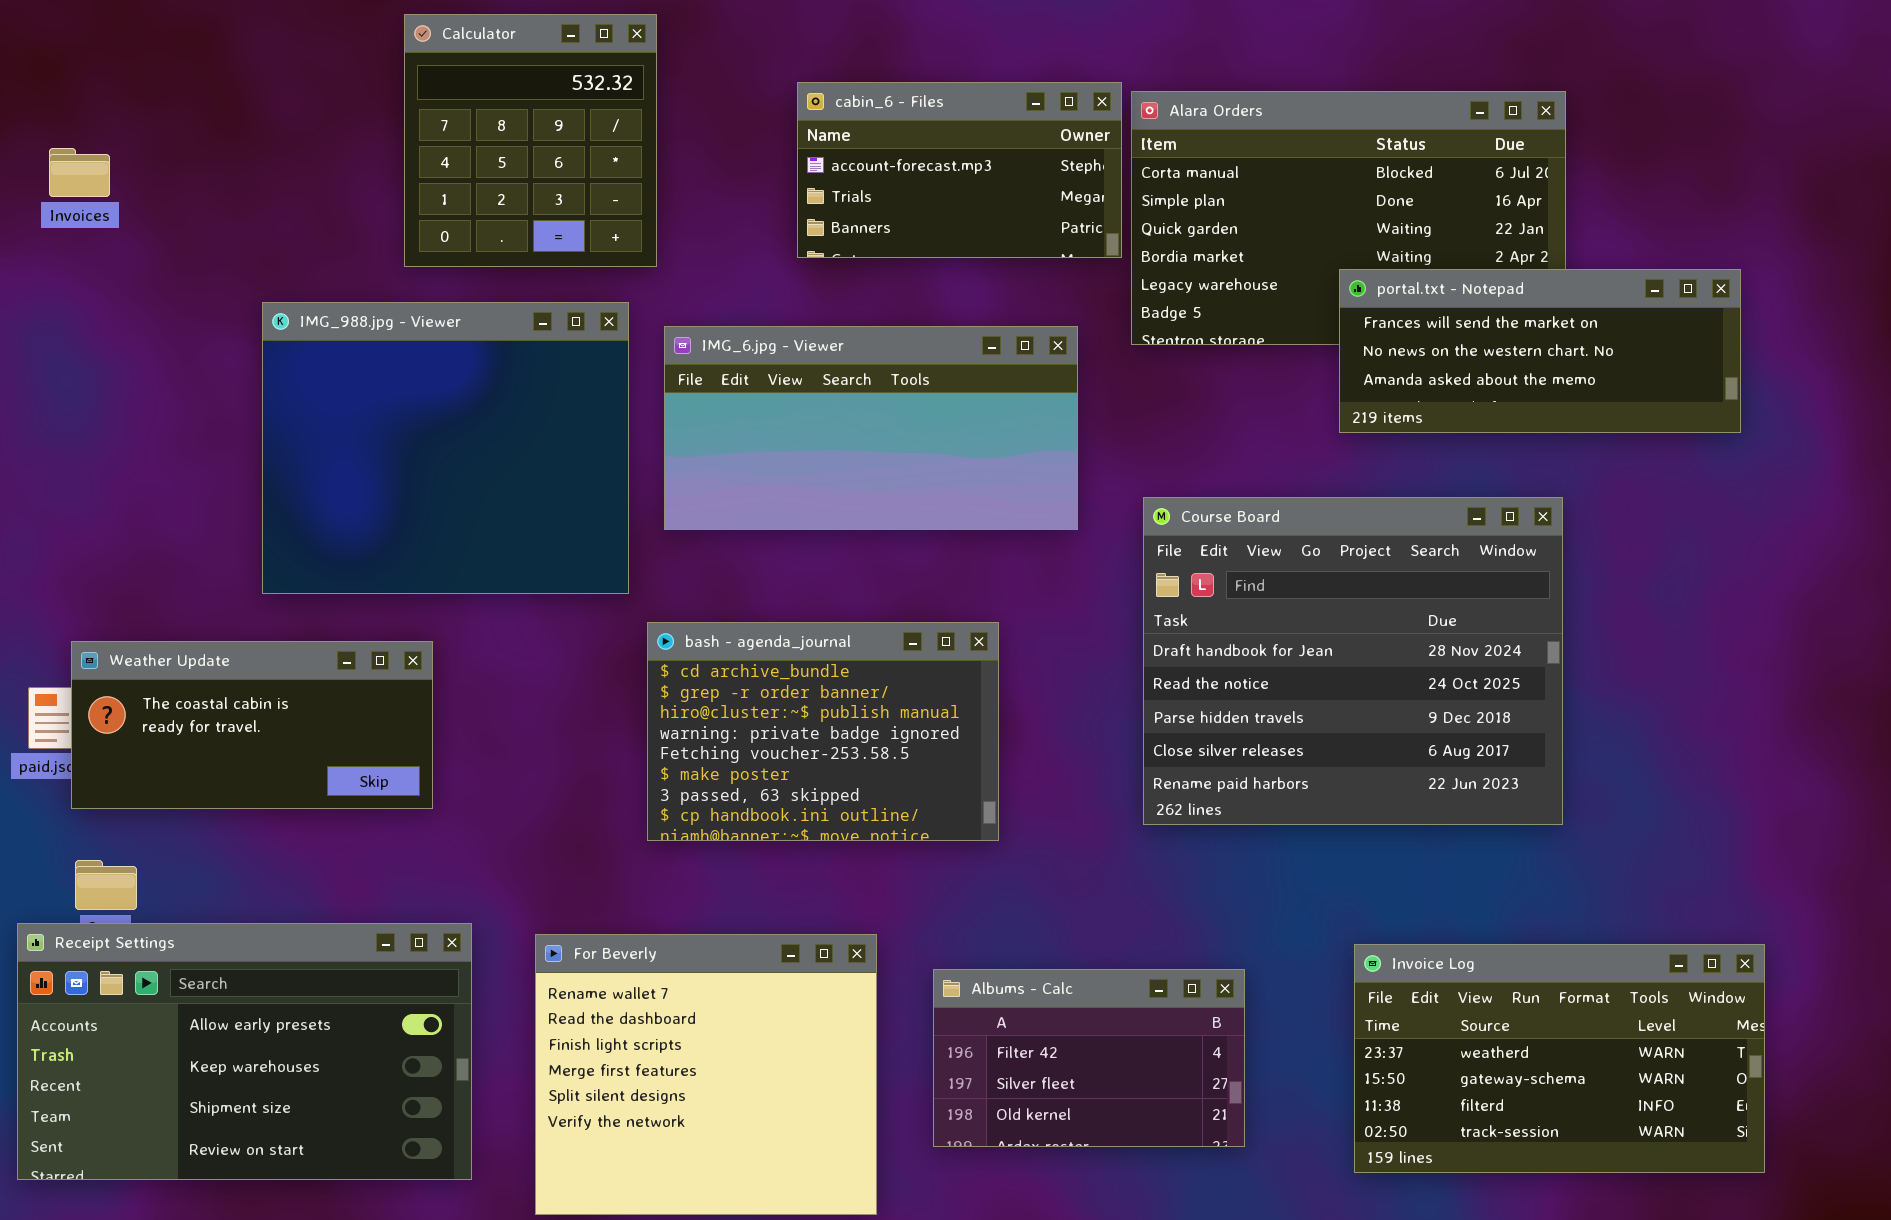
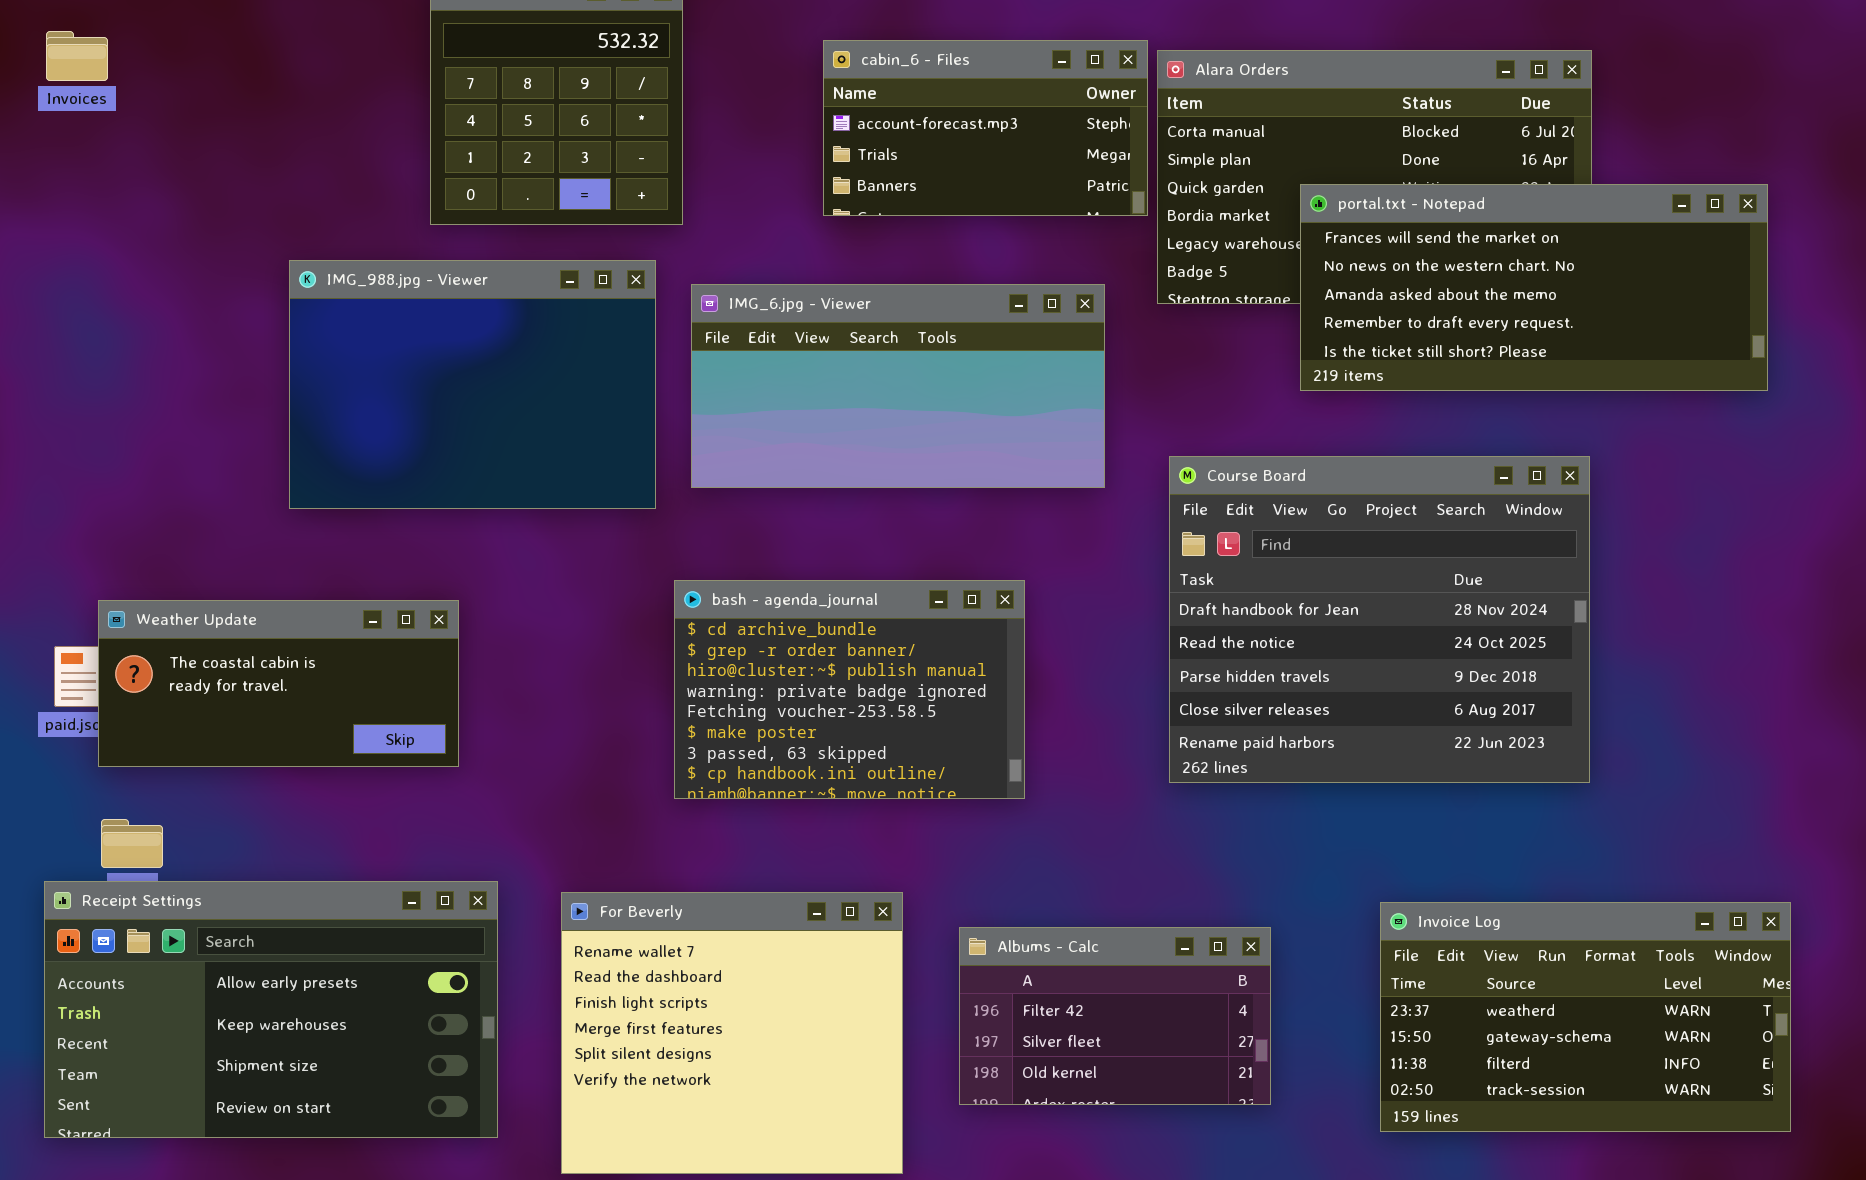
Invoices: [49,148,110,197] -> [46,31,108,81], moved
portal.txt - Notepad: [1339,269,1741,433] -> [1300,184,1768,391], resized
IMG_988.jpg - Viewer: [262,302,629,594] -> [289,260,656,509], resized

